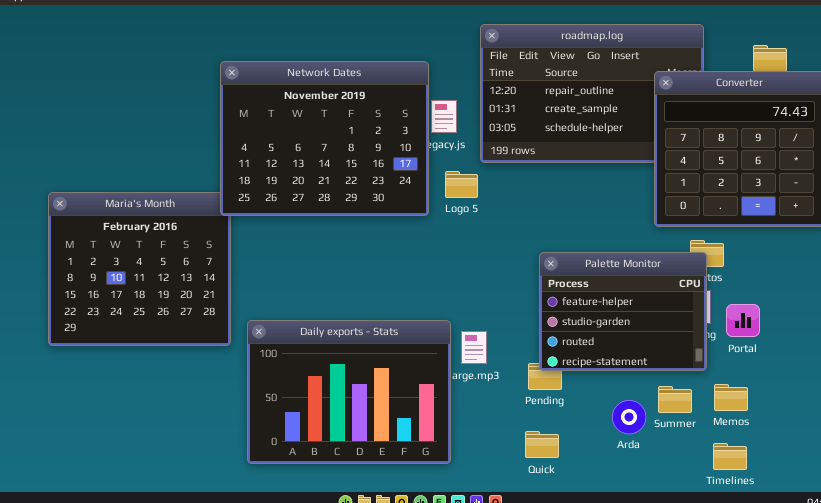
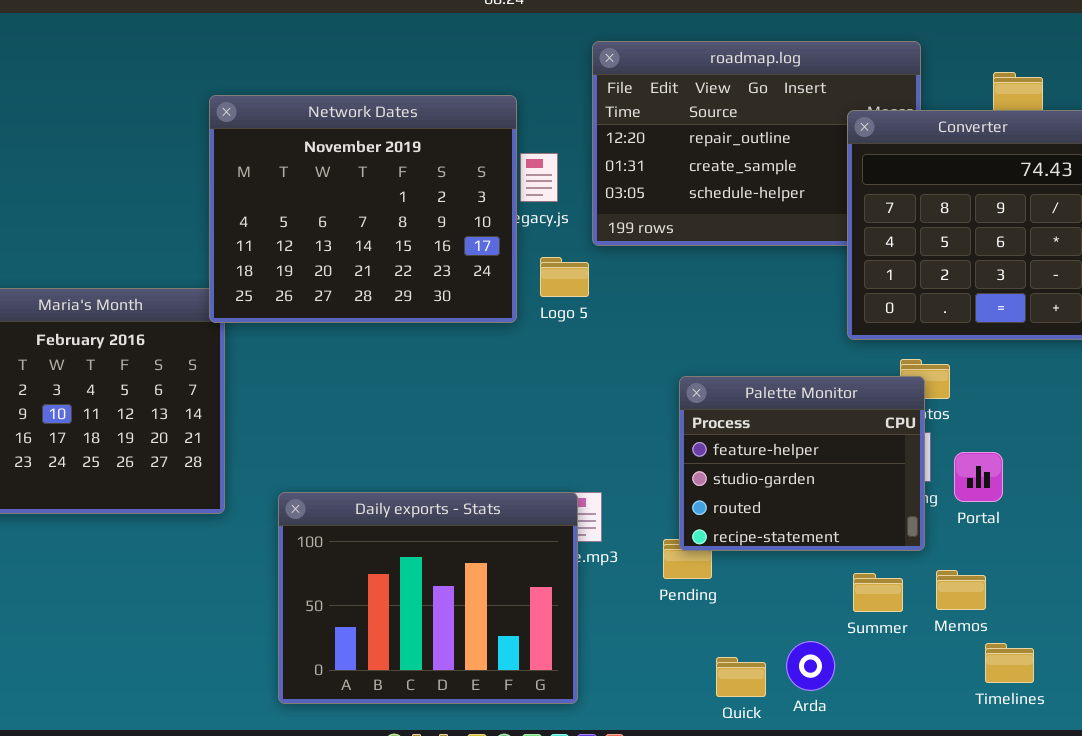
Daily exports - Stats: [247,320,451,464] -> [278,492,578,704], moved
Arda: [612,400,646,434] -> [786,641,835,691], moved
Quick: [525,431,559,458] -> [716,657,766,697], moved
Timelines: [713,443,747,470] -> [985,643,1034,683], moved

